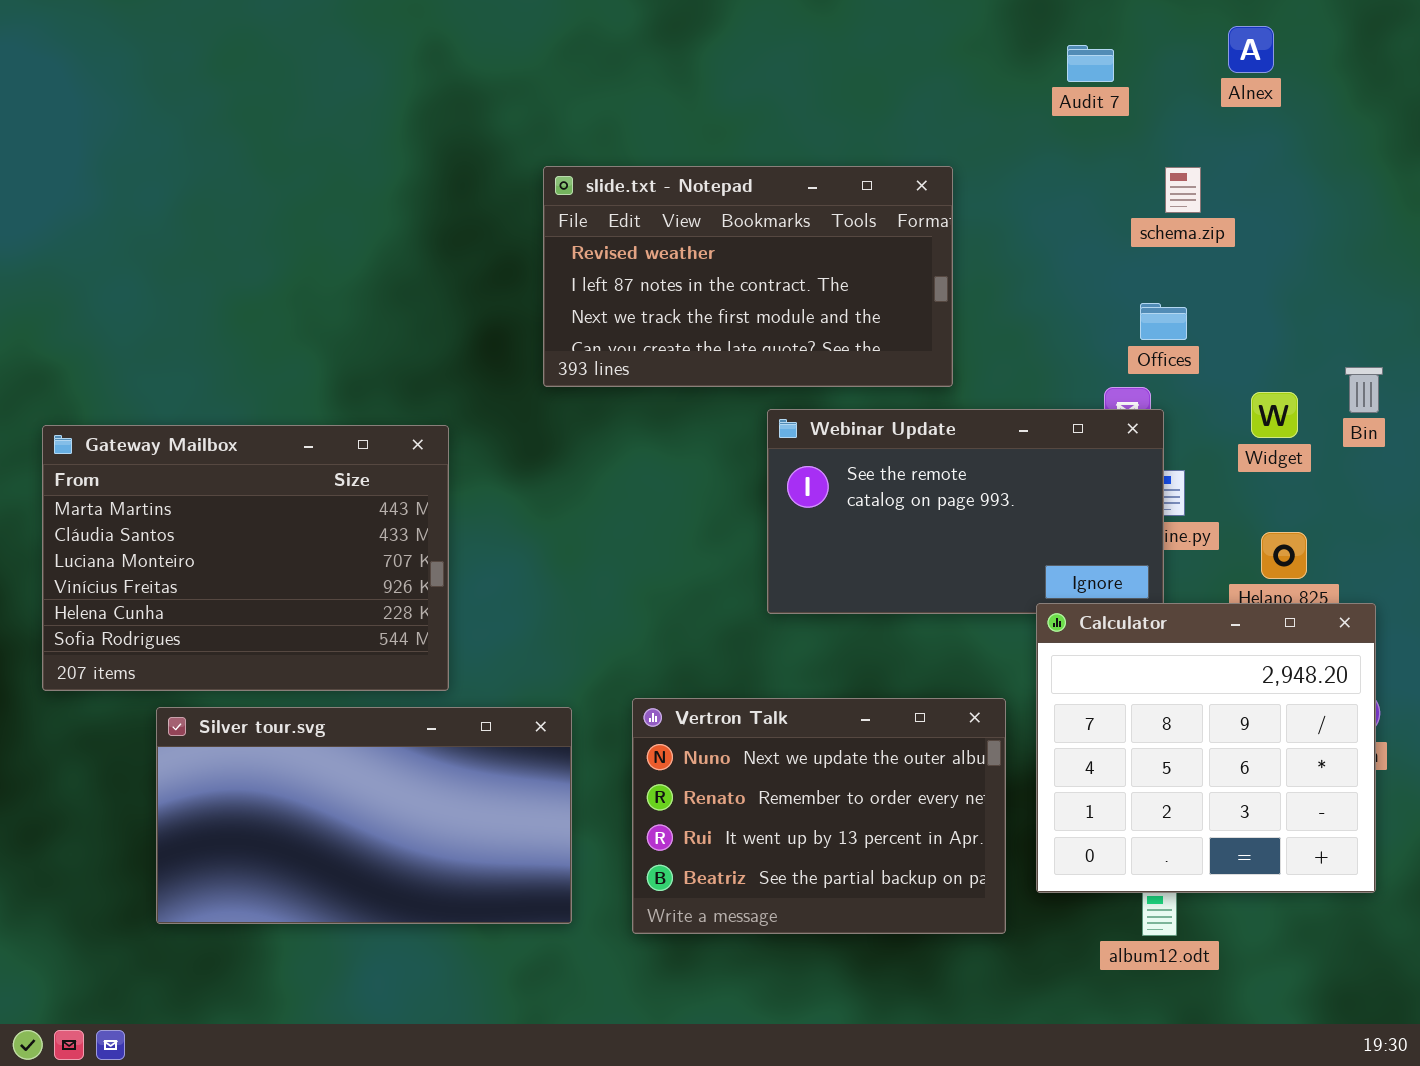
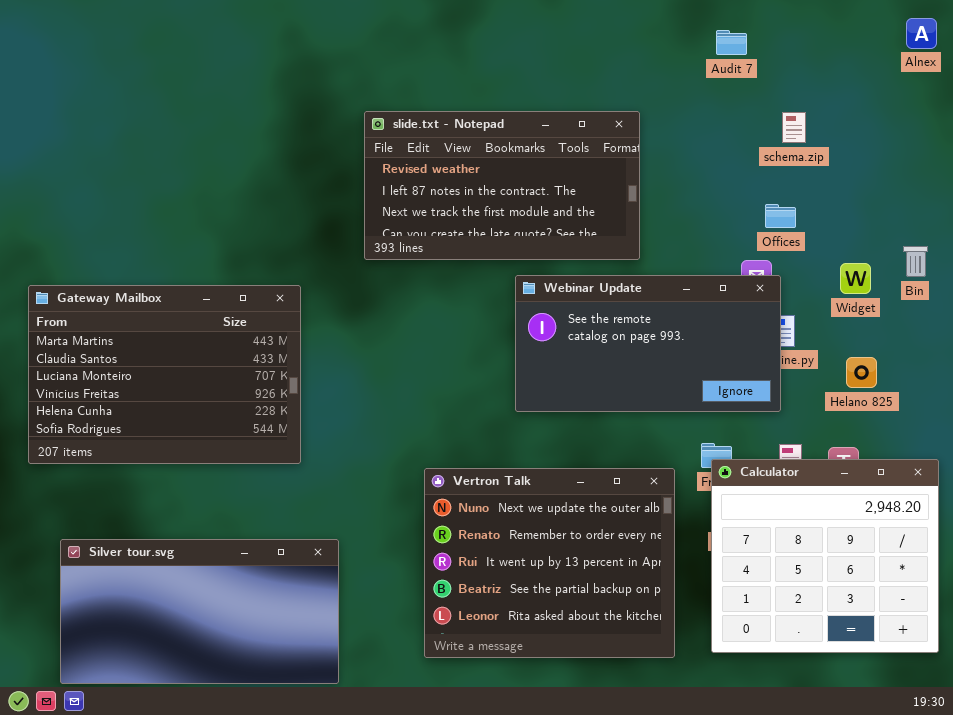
Alnex: [1228,26,1274,73] -> [906,18,937,49], moved
Calculator: [1036,603,1376,893] -> [711,459,939,653], moved
Vertron Talk: [632,698,1006,934] -> [424,468,675,658], resized
Silver tour.svg: [156,707,572,924] -> [60,539,339,684], moved

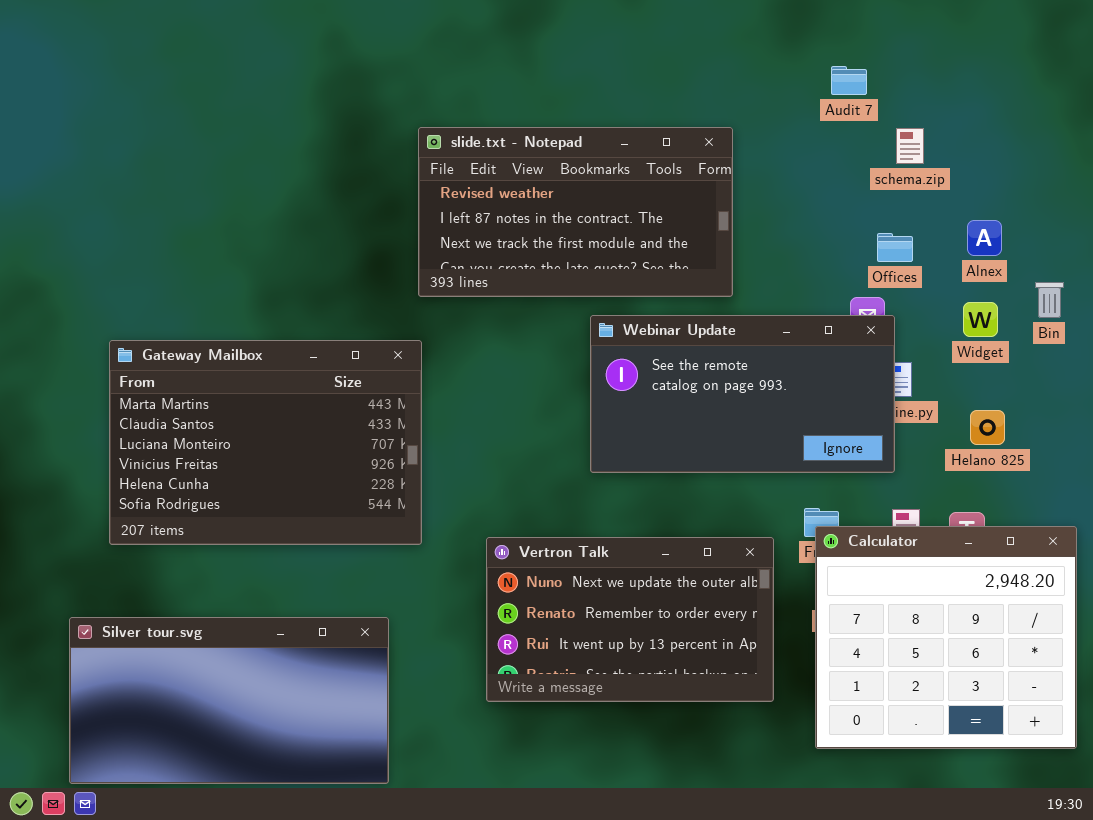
Alnex: [906,18,937,49] -> [967,220,1002,256], moved
Audit 7: [716,30,747,55] -> [831,66,867,95], moved
Gateway Mailbox: [28,285,301,464] -> [109,340,422,545], moved
Vertron Talk: [424,468,675,658] -> [486,537,774,702], resized

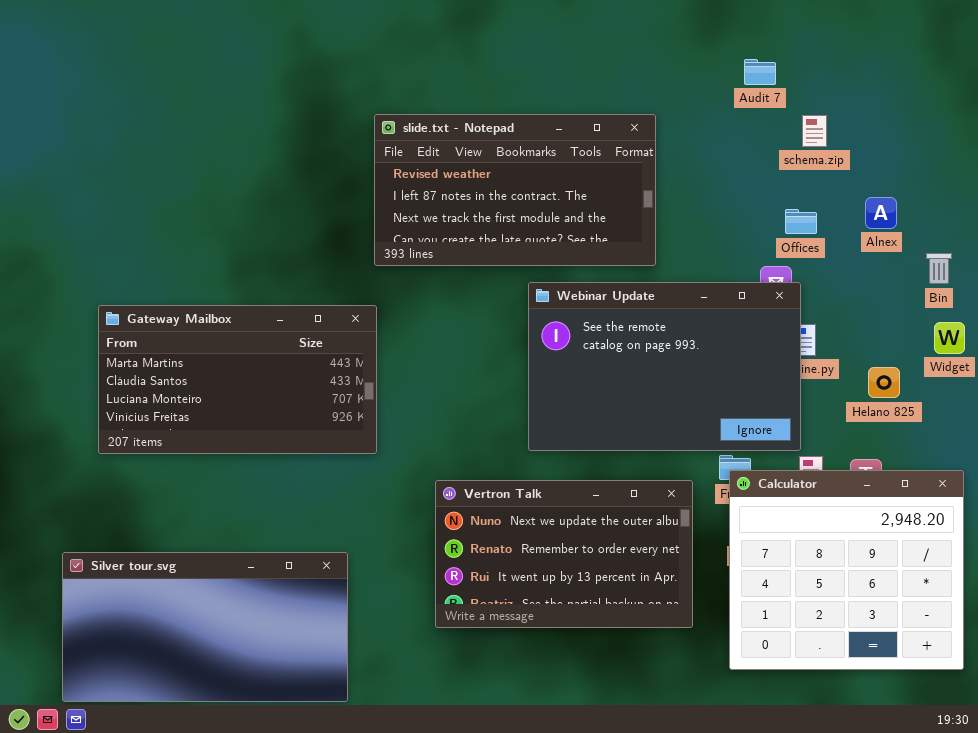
Widget: [963,302,998,337] -> [934,322,965,354], moved
Webinar Update: [590,315,895,473] -> [528,282,801,451], resized
Gateway Mailbox: [109,340,422,545] -> [98,305,377,454], resized

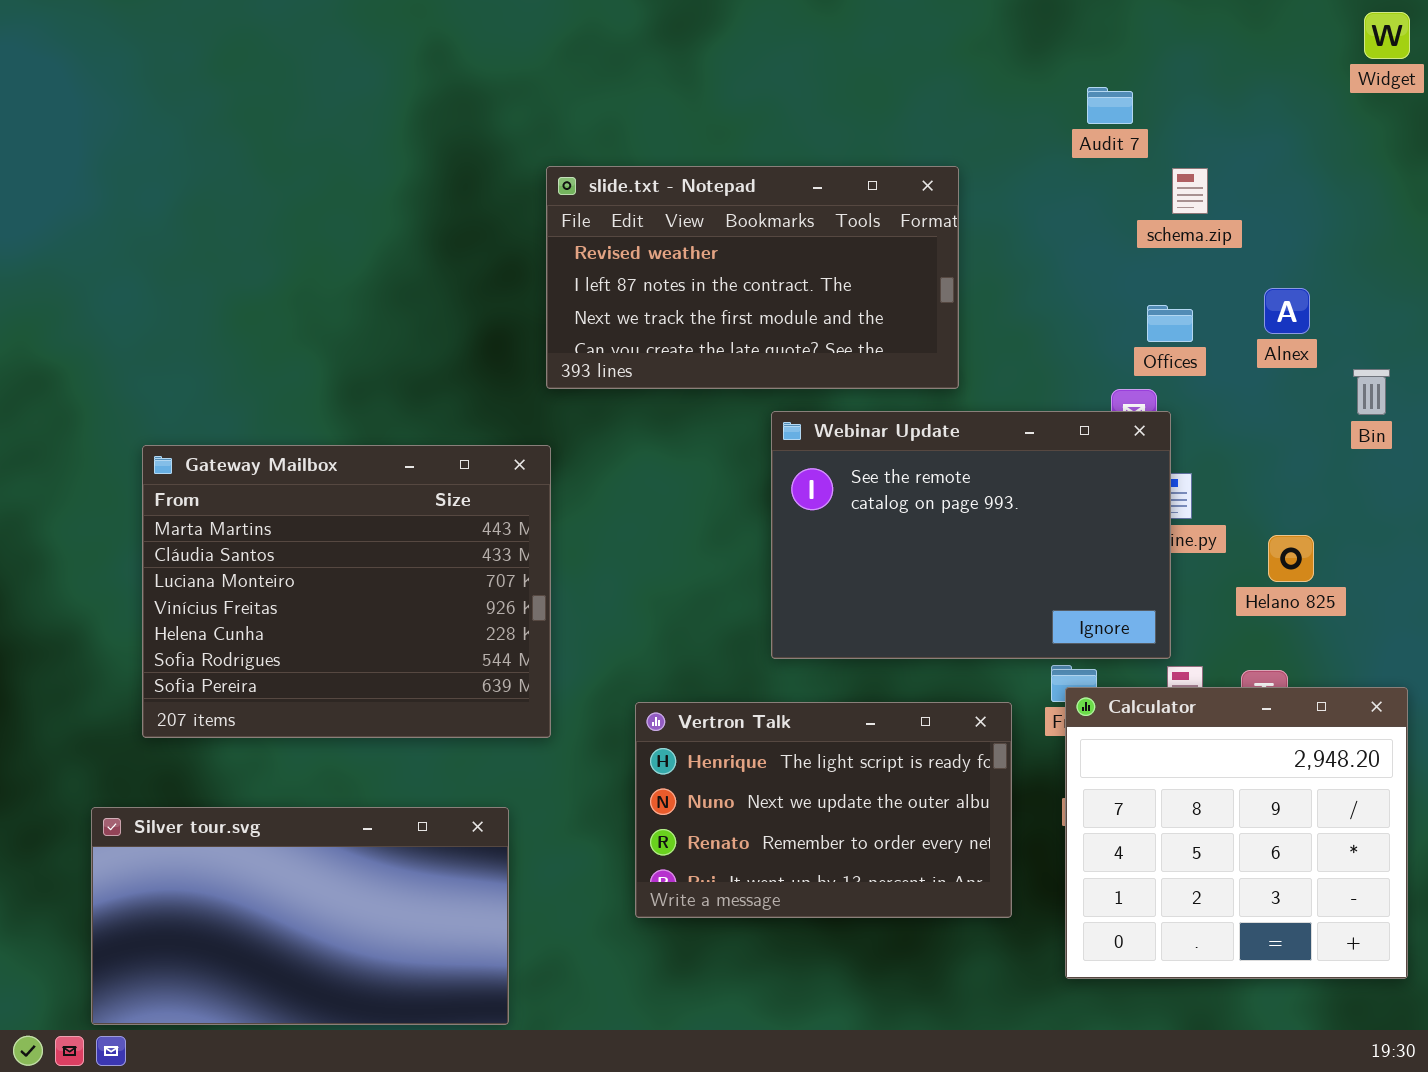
Gateway Mailbox: [98,305,377,454] -> [142,445,551,738], resized
Widget: [934,322,965,354] -> [1364,12,1410,59], moved
Vertron Talk: [435,480,693,628] -> [635,702,1012,918], scrolled up 1 row

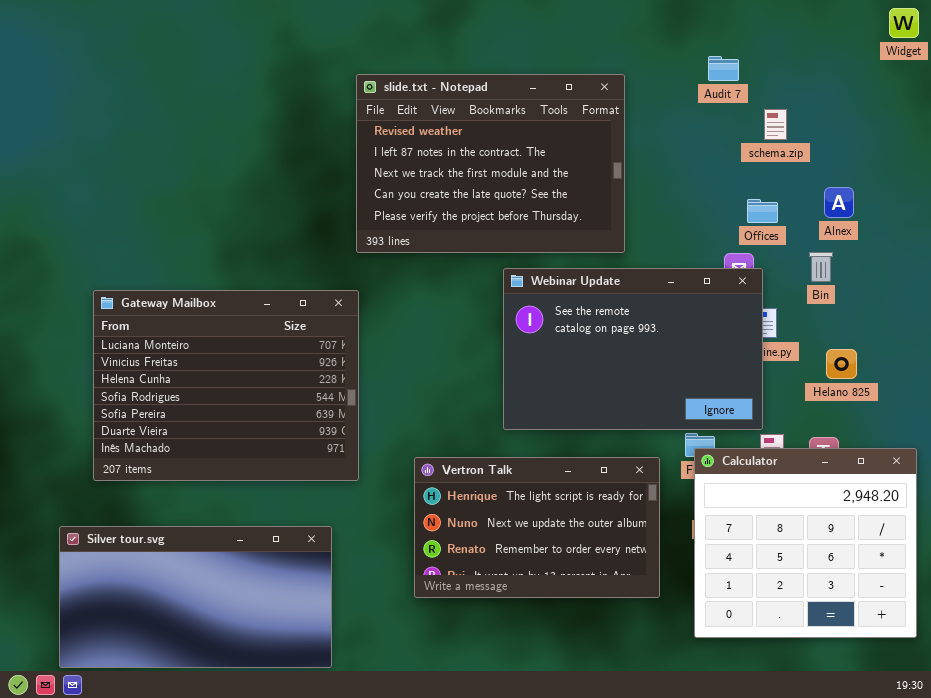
slide.txt - Notepad: [546,166,959,389] -> [356,74,625,253], resized
Bin: [1353,369,1390,415] -> [809,252,833,282], moved
Gateway Mailbox: [142,445,551,738] -> [93,290,359,481], scrolled down 2 rows

